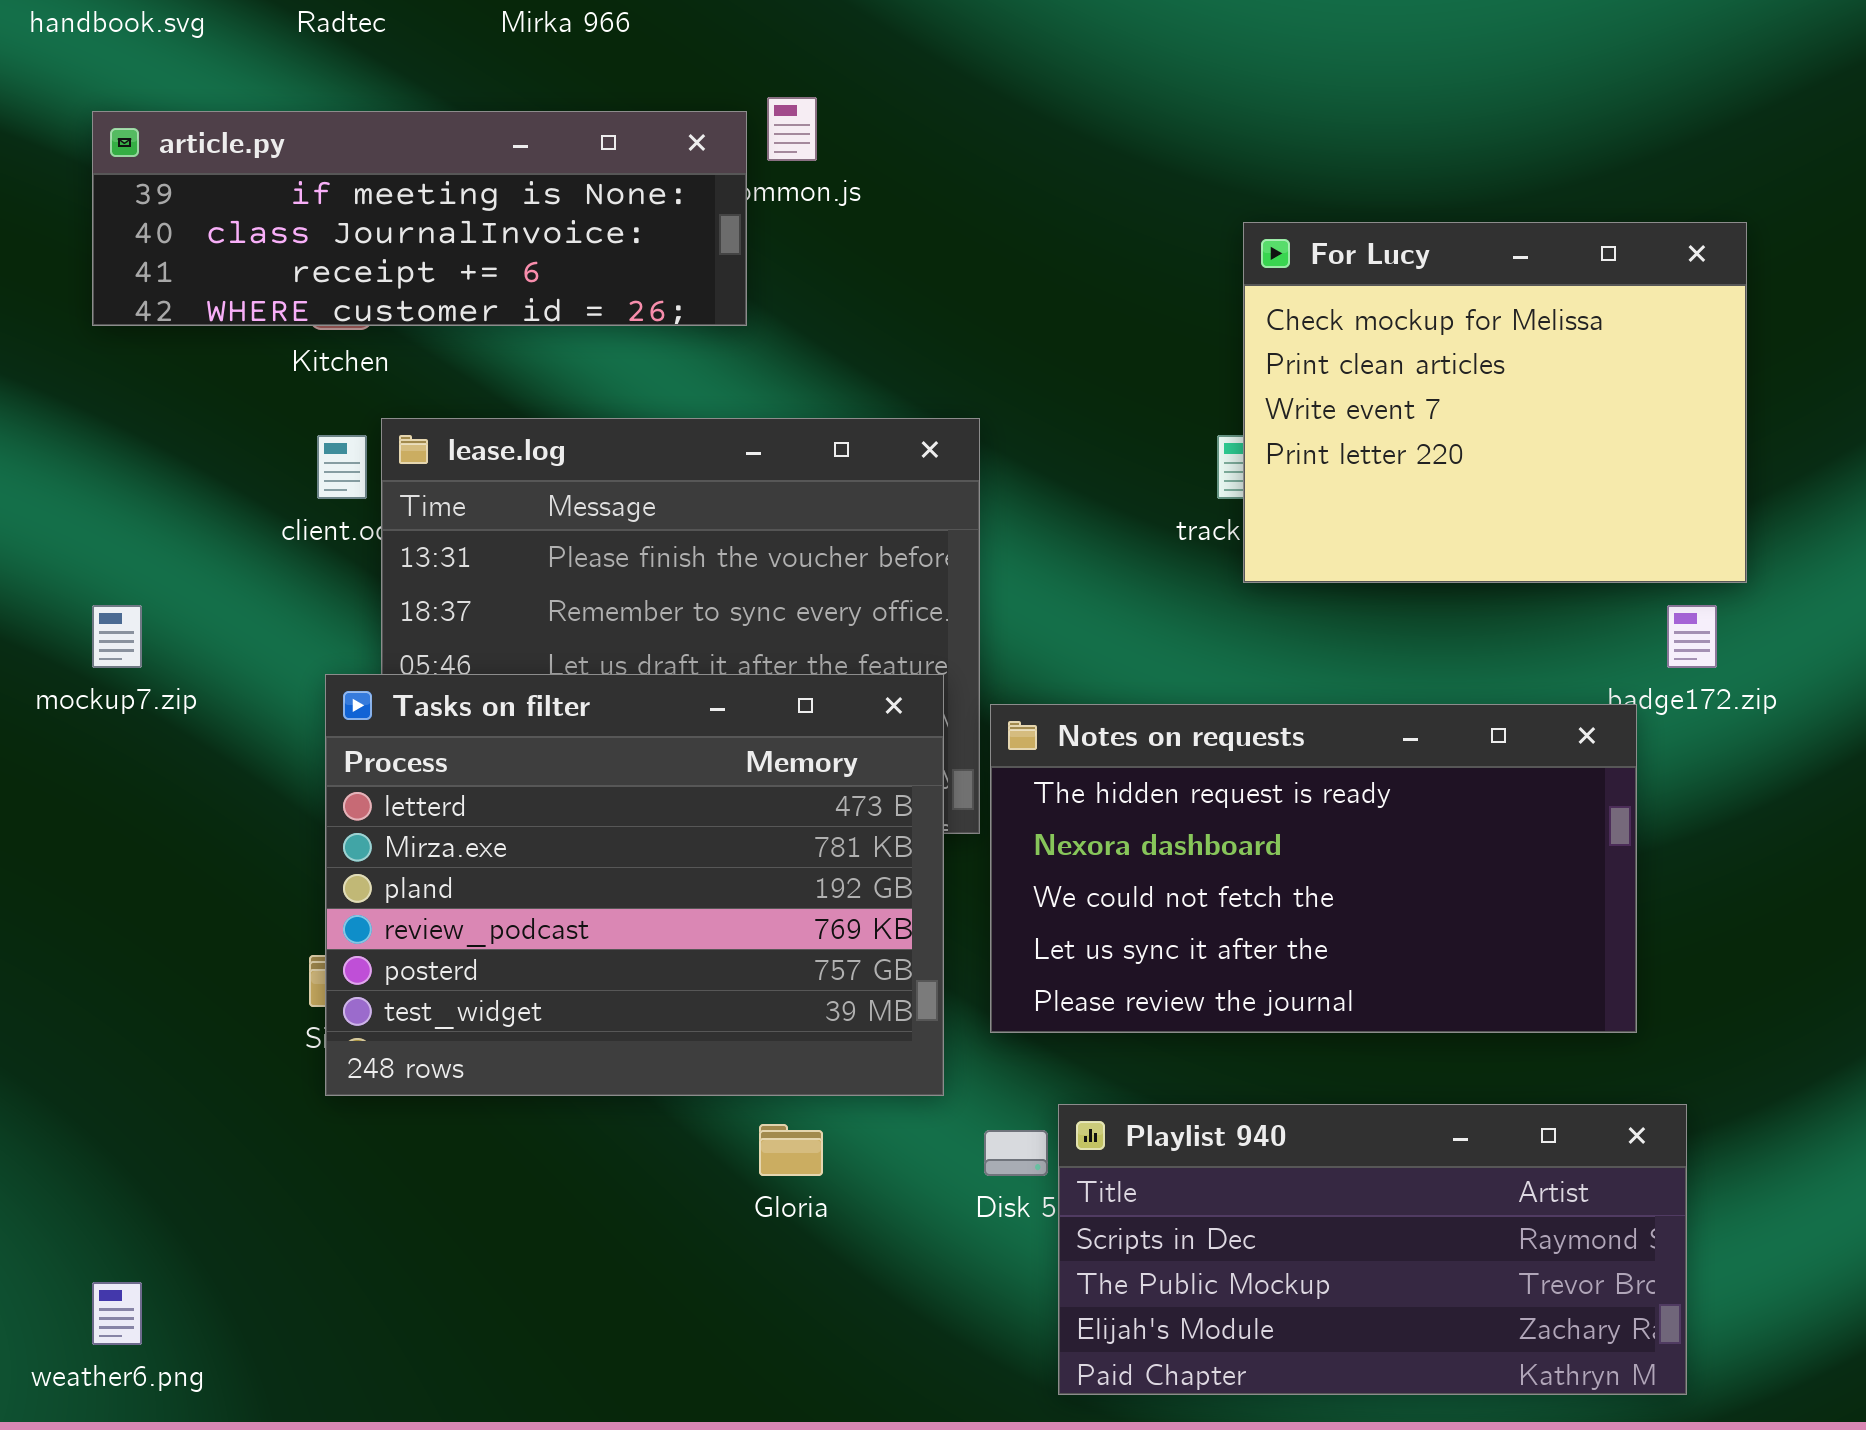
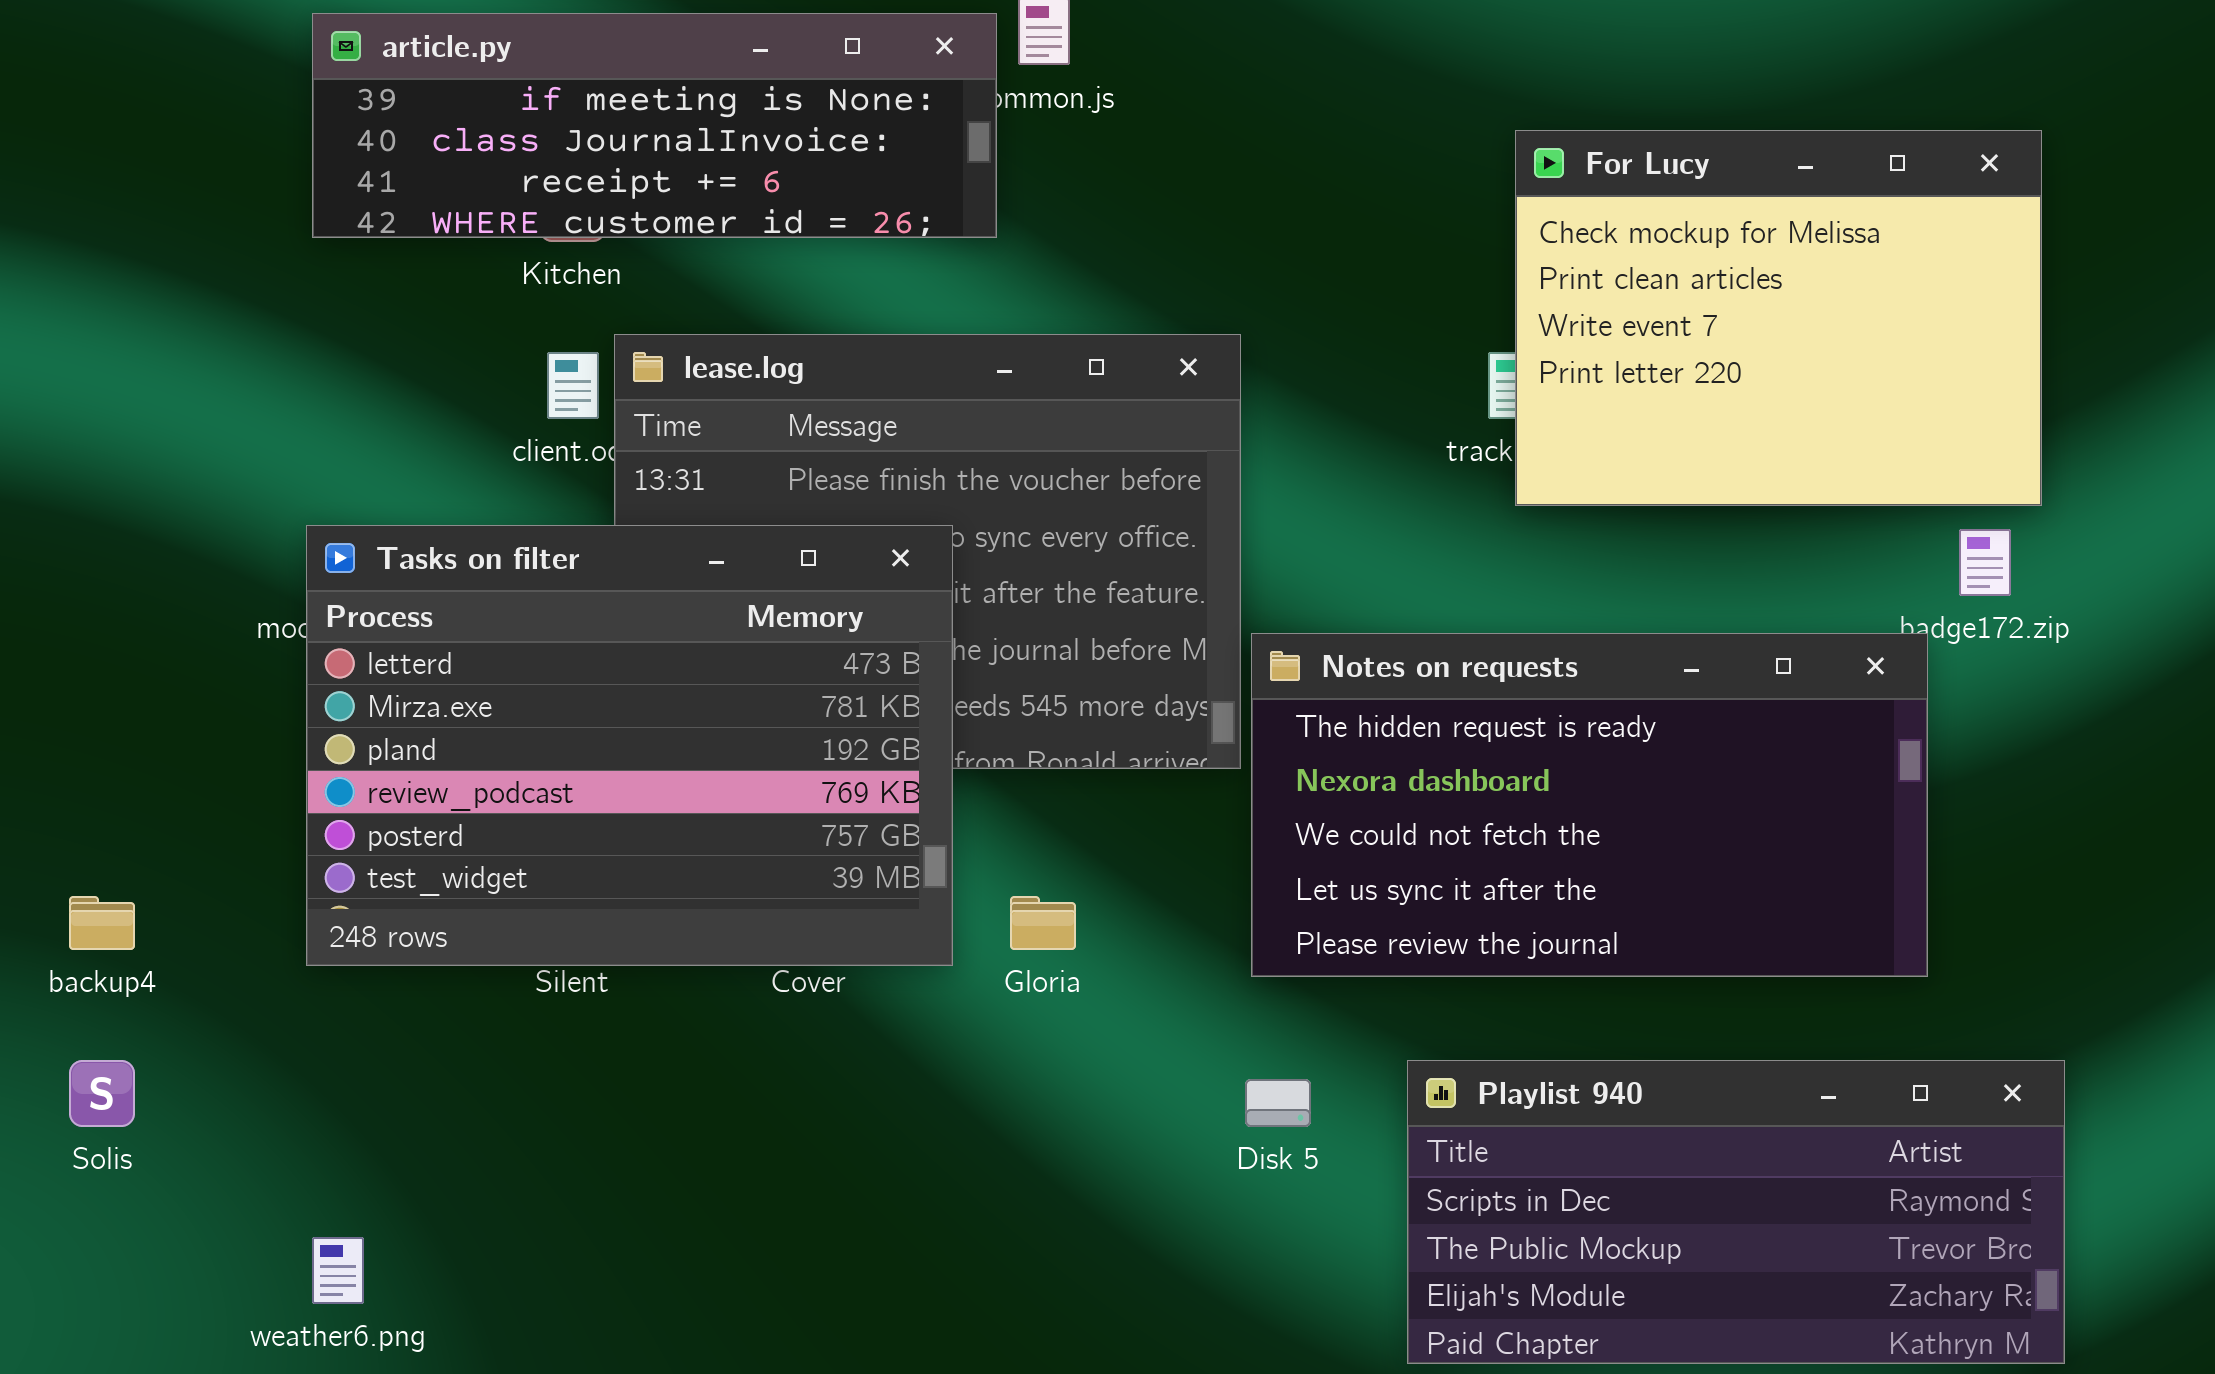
Tasks on filter: [325,674,944,1096] -> [306,525,953,966], moved
Playlist 940: [1058,1104,1687,1395] -> [1407,1060,2065,1364], moved
Gloria: [759,1124,823,1176] -> [1010,896,1076,950], moved

